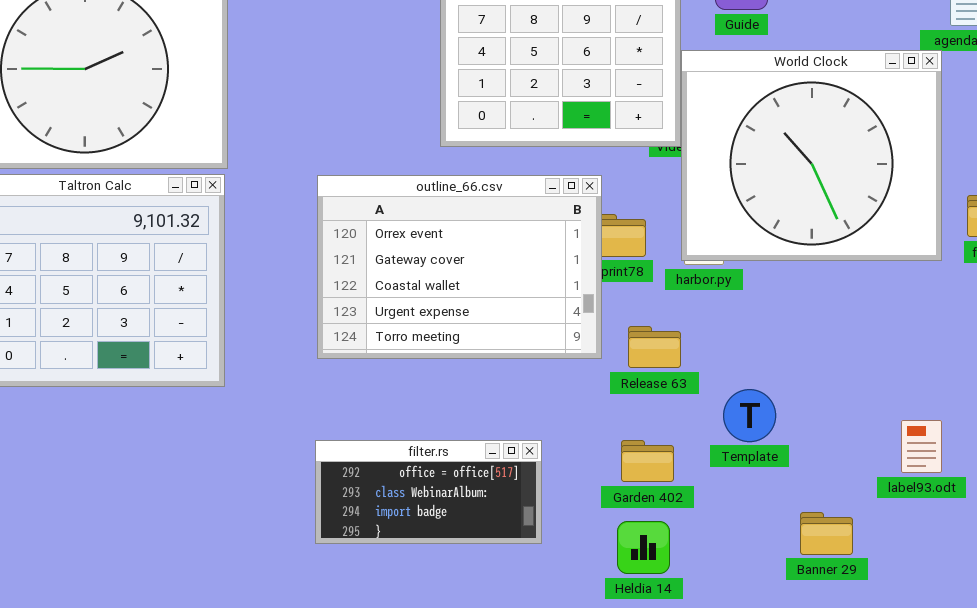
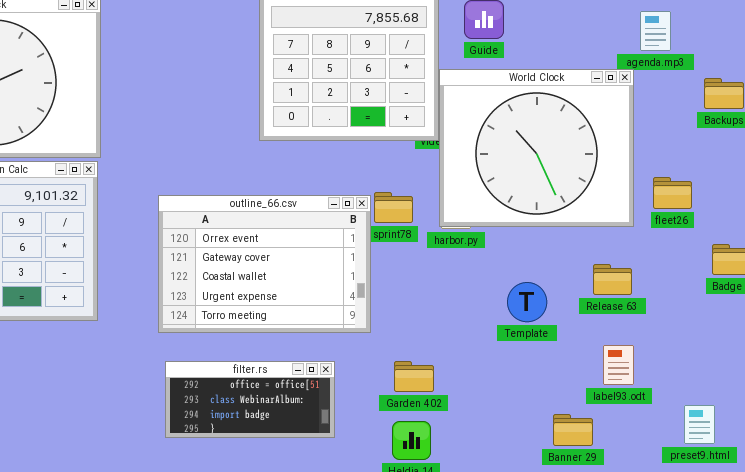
outline_66.csv: [317,175,602,359] -> [158,195,371,333], moved
Release 63: [628,326,681,368] -> [593,264,632,295], moved
Template: [723,389,776,442] -> [507,282,547,322], moved
Banner 29: [800,512,853,555] -> [553,414,593,446], moved

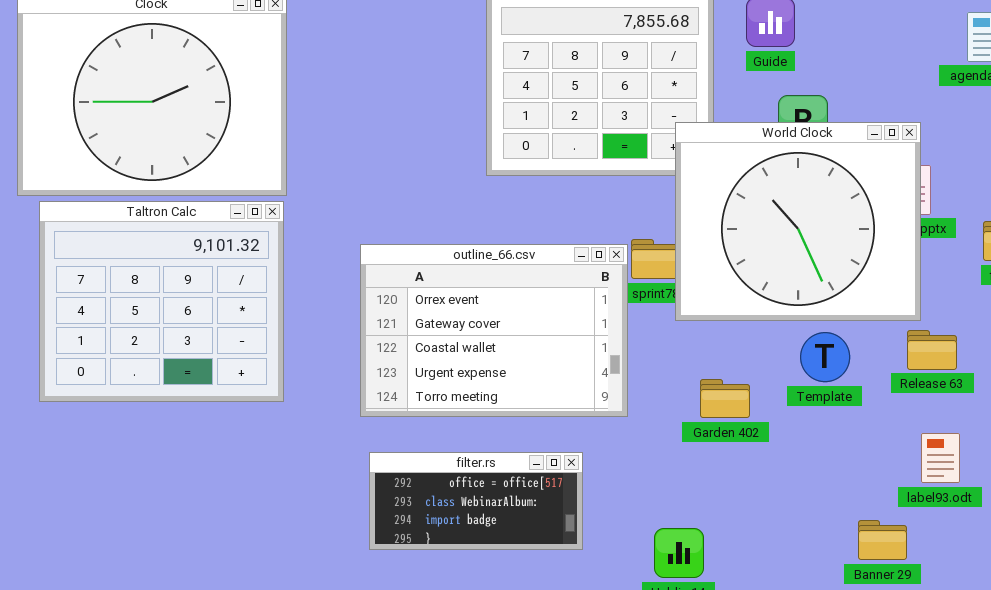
World Clock: [439,69,634,227] -> [675,122,921,321], moved
Template: [507,282,547,322] -> [800,332,850,382], moved
Garden 402: [394,361,434,392] -> [700,379,750,418], moved

